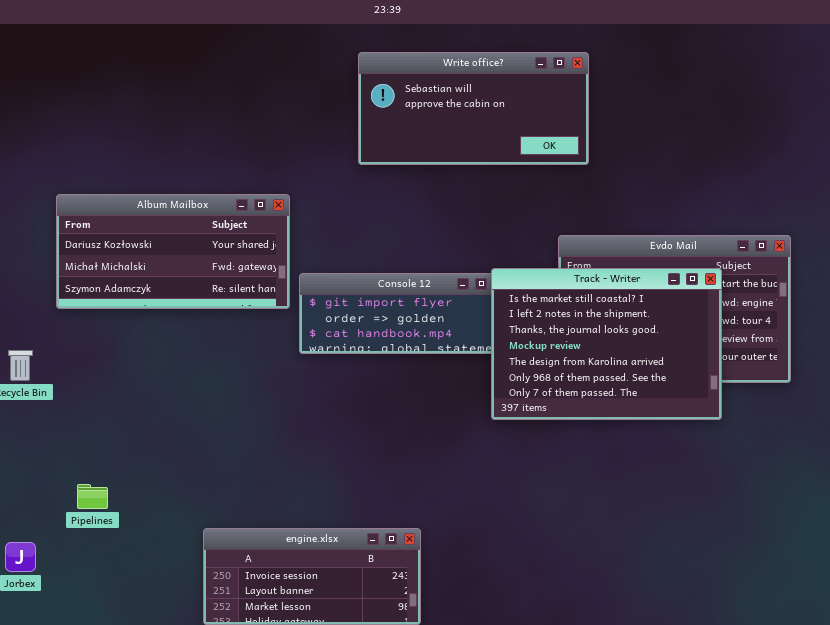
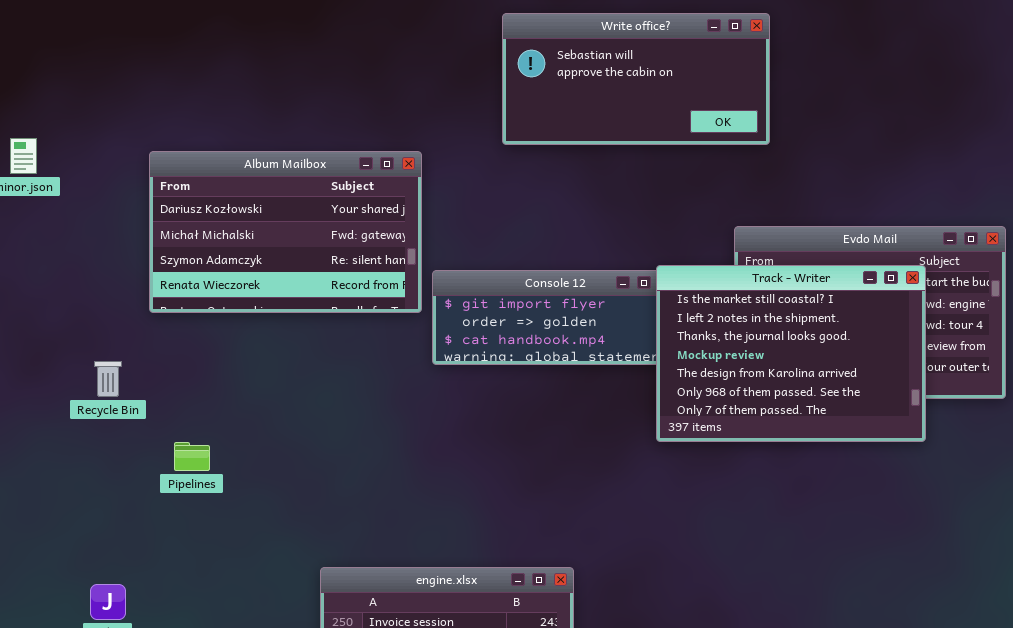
Album Mailbox: [56,194,290,309] -> [149,151,422,313], resized
Pipelines: [77,484,108,509] -> [174,442,210,471], moved

